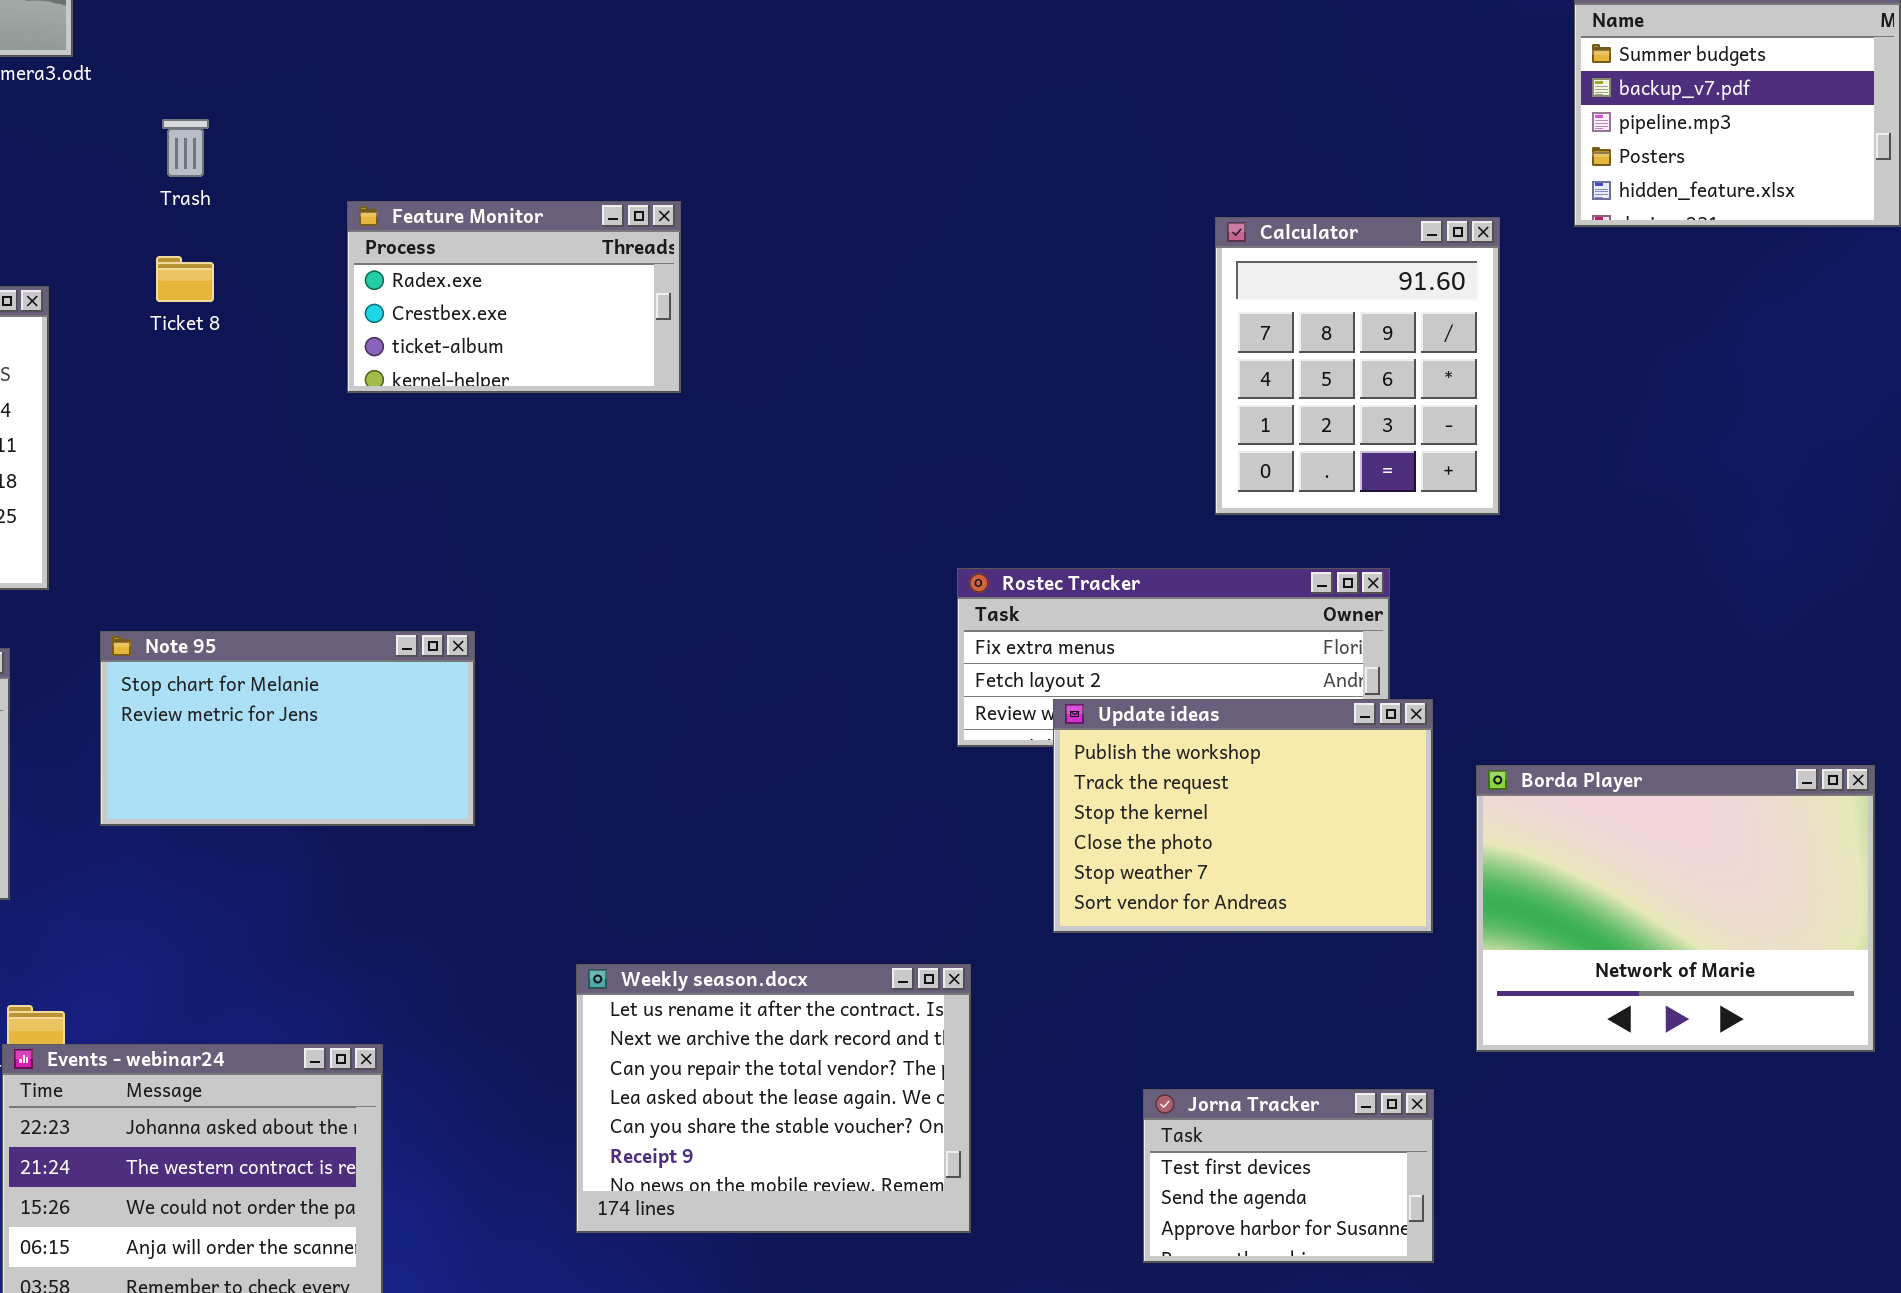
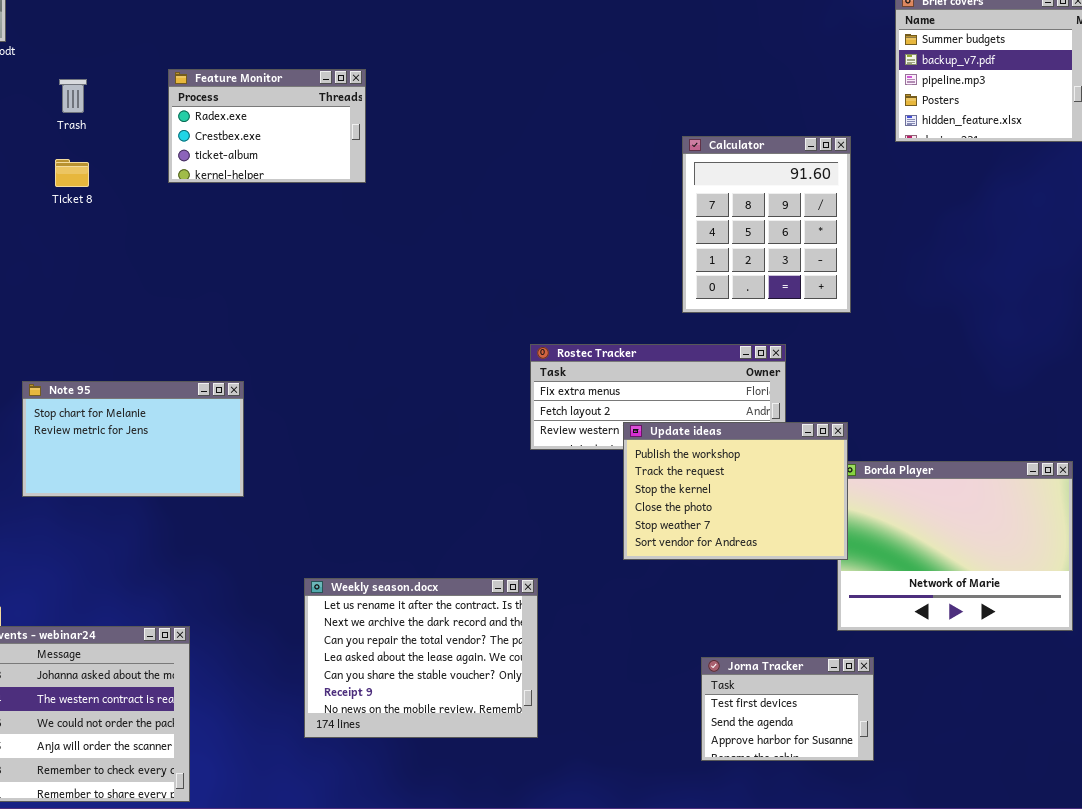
Feature Monitor: [347,201,681,393] -> [168,69,366,183], moved
Update ideas: [1053,699,1433,933] -> [623,422,848,560], moved
Jorna Tracker: [1143,1089,1434,1263] -> [701,657,874,761], moved

